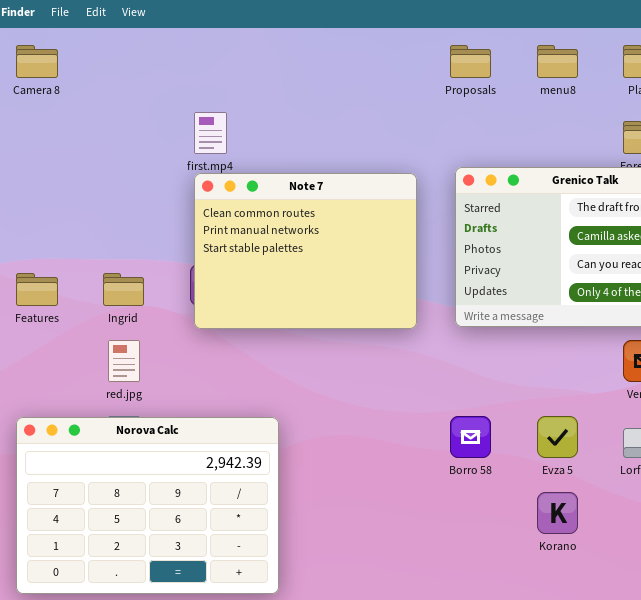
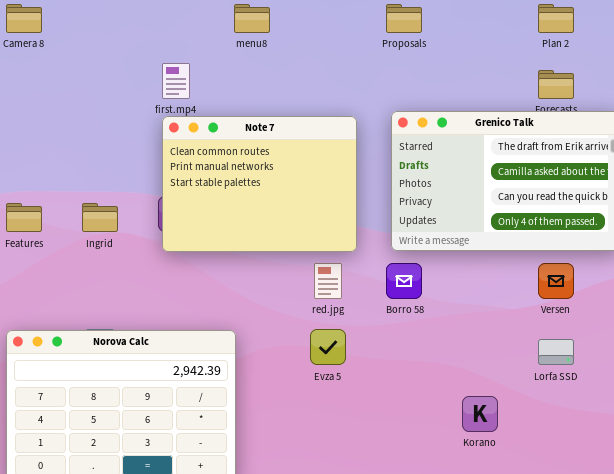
menu8: [537,45,578,78] -> [234,4,270,33], moved
red.jpg: [108,340,140,382] -> [314,263,342,299], moved
Borro 58: [450,416,491,458] -> [386,263,422,299], moved
Evza 5: [537,416,578,458] -> [310,329,346,365], moved

